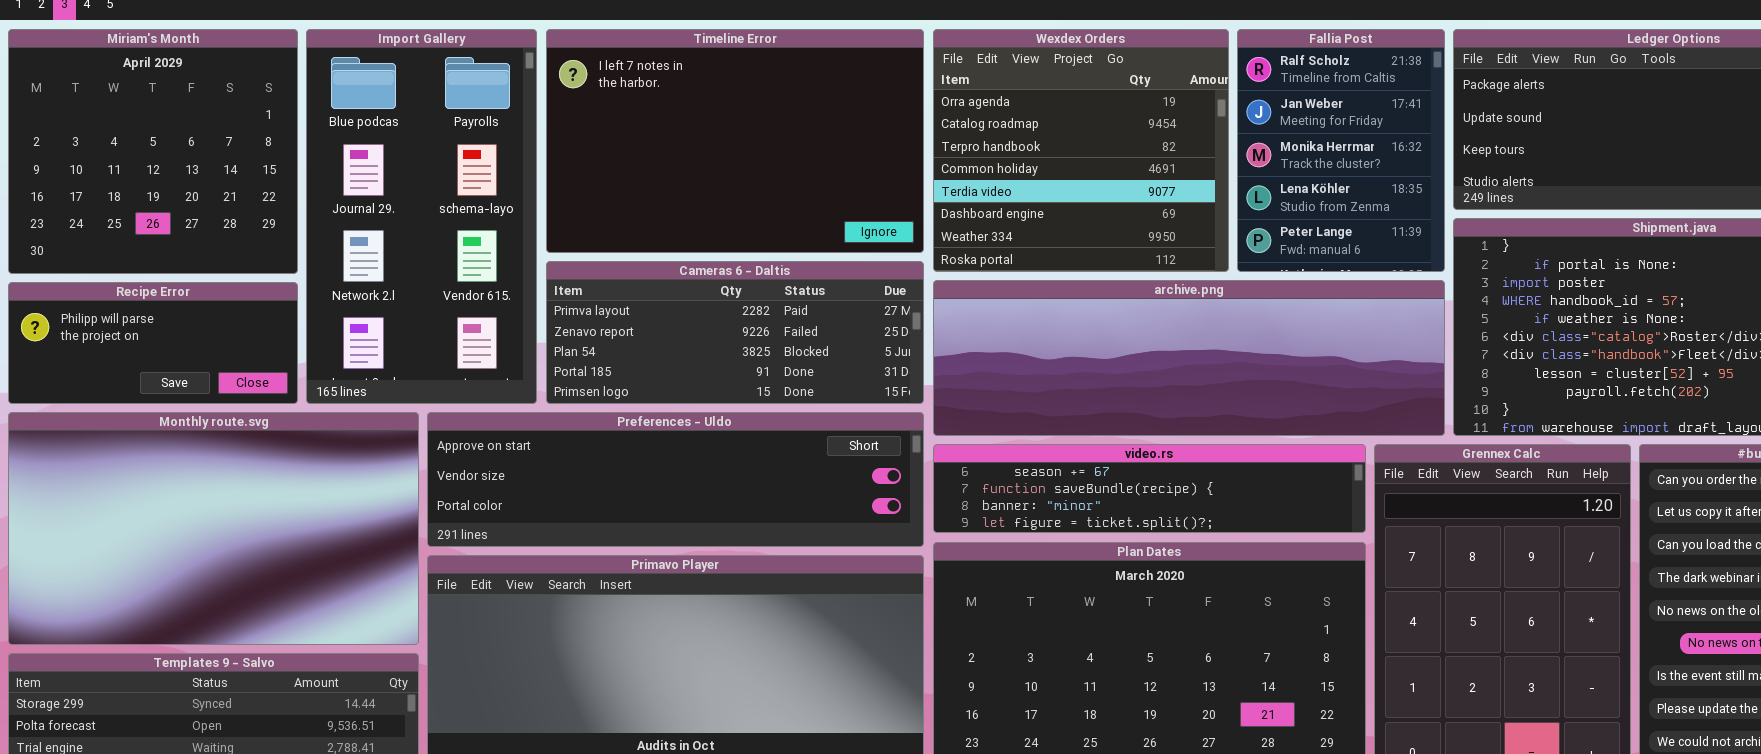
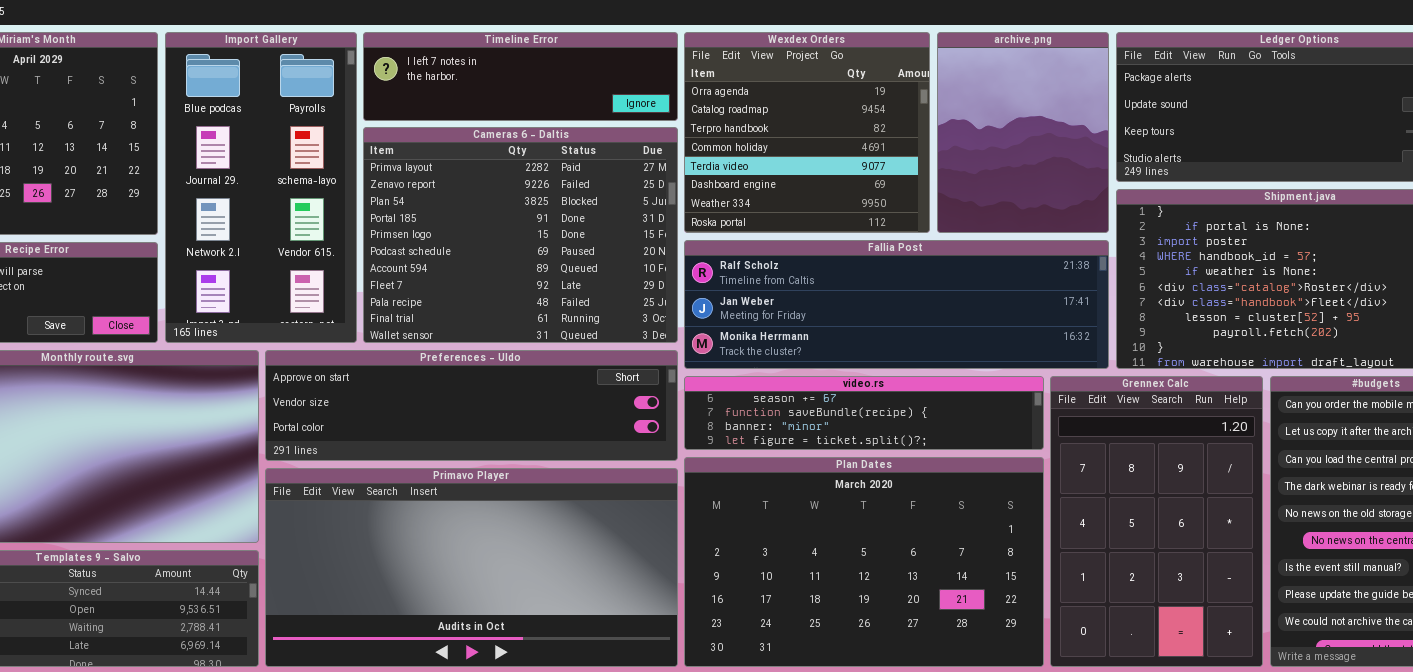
Timeline Error: [546,29,924,253] -> [363,32,678,121], resized
Fallia Post: [1237,29,1445,272] -> [684,240,1109,369], moved, resized
Cameras 6 - Daltis: [546,261,924,404] -> [363,127,678,343], resized
archive.png: [933,280,1445,436] -> [937,32,1109,233], moved, resized

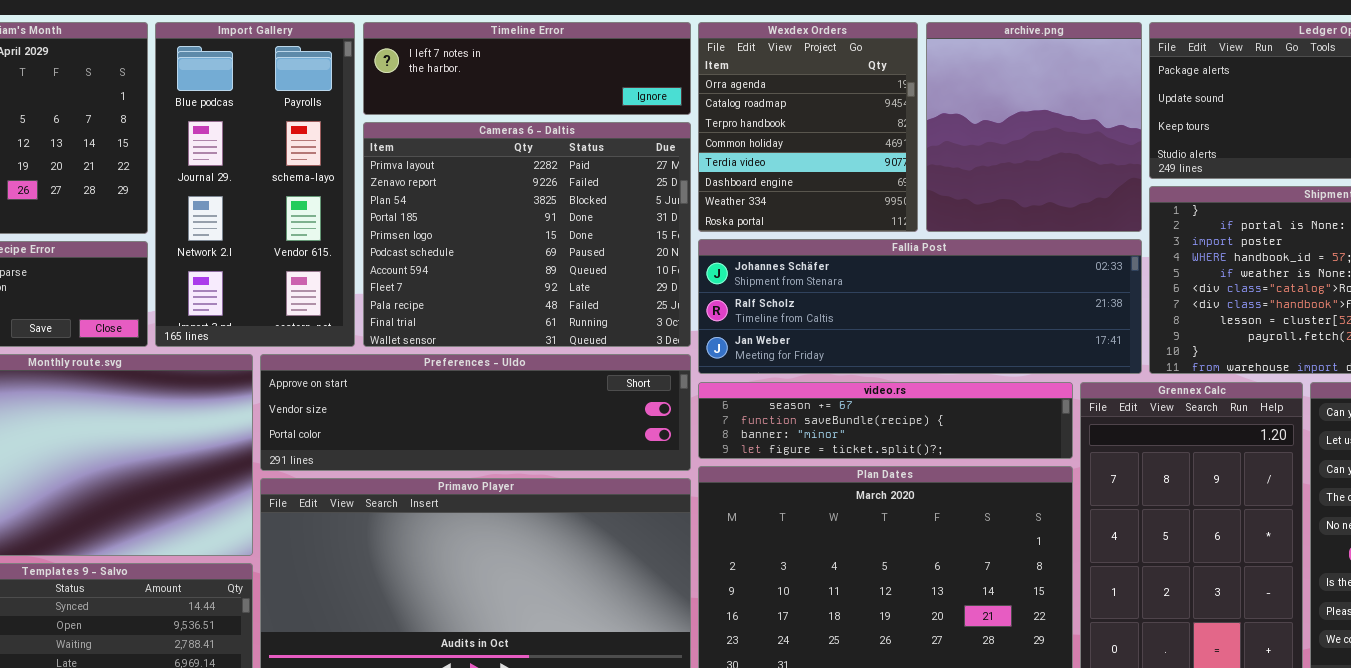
Wexdex Orders: [684,32,930,233] -> [698,22,918,232], resized
archive.png: [937,32,1109,233] -> [926,22,1142,232], resized
Fallia Post: [684,240,1109,369] -> [698,239,1142,374], scrolled up 1 row

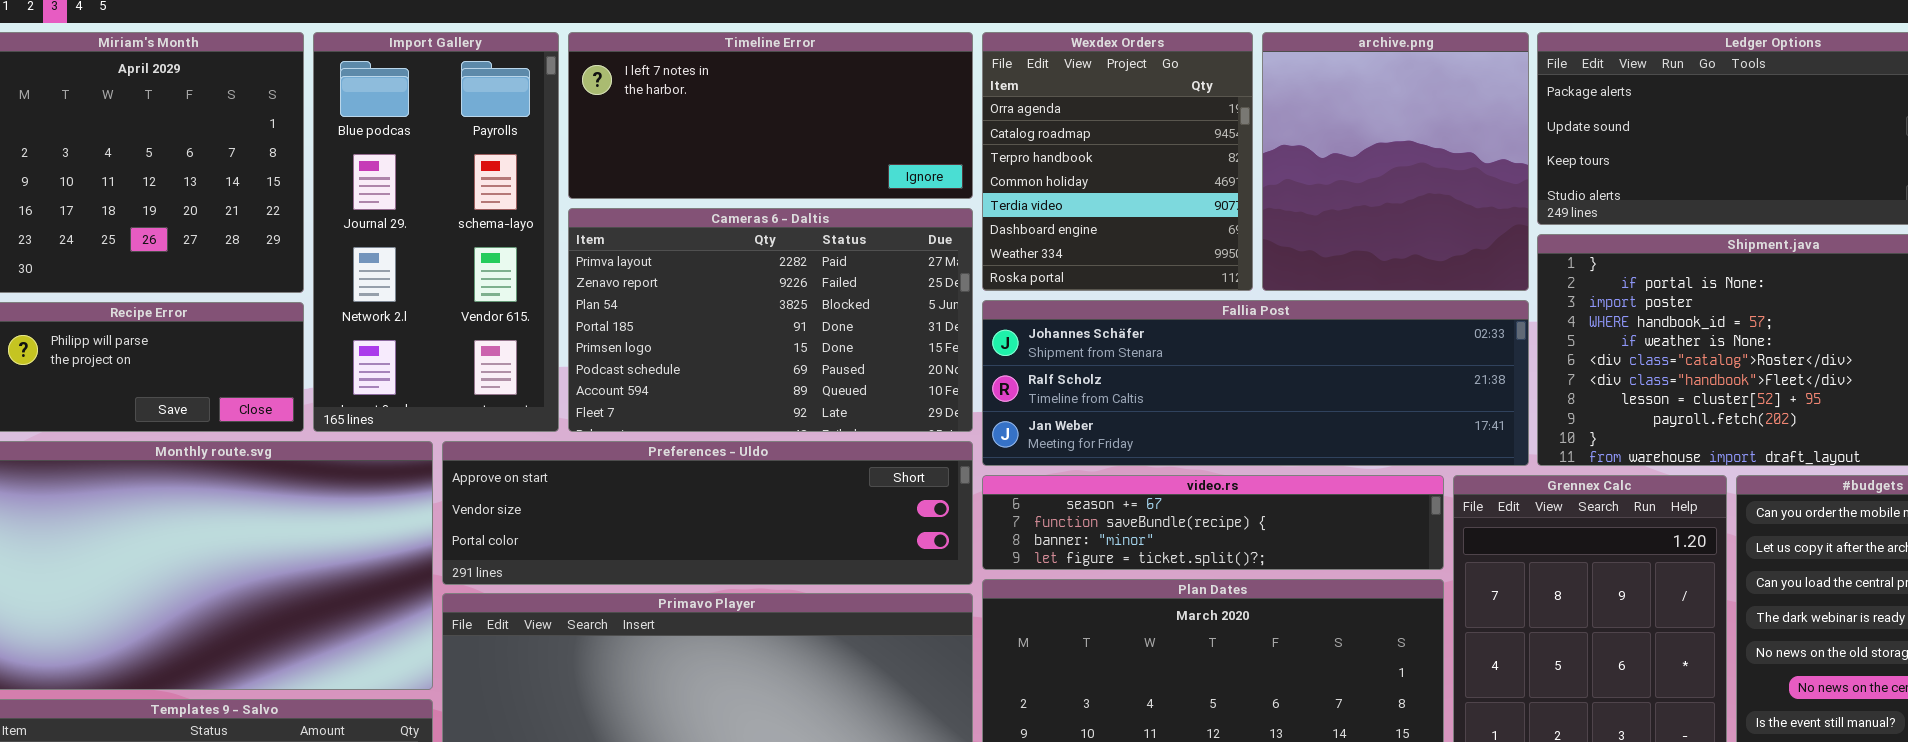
Timeline Error: [363,22,691,115] -> [568,32,973,199], resized
Cameras 6 - Daltis: [363,122,691,347] -> [568,208,973,432], resized

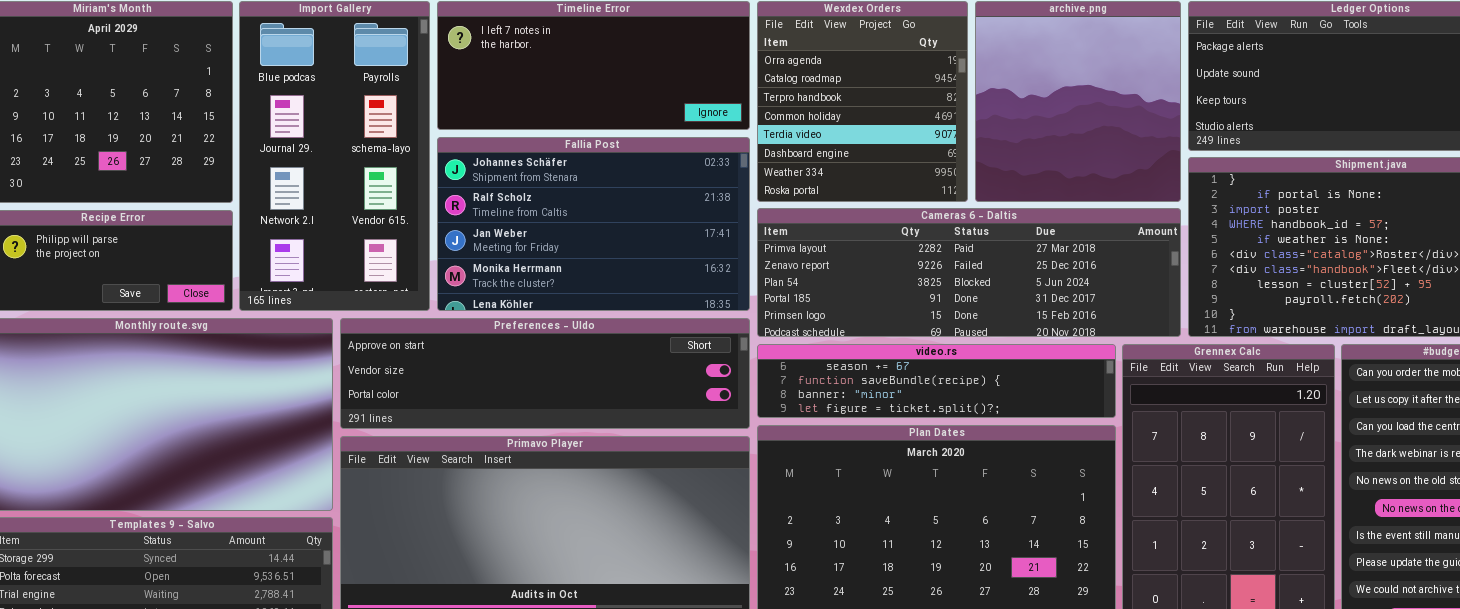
Cameras 6 - Daltis: [568,208,973,432] -> [757,208,1181,337], moved, resized
Fallia Post: [982,300,1529,466] -> [437,137,750,311], moved, resized

